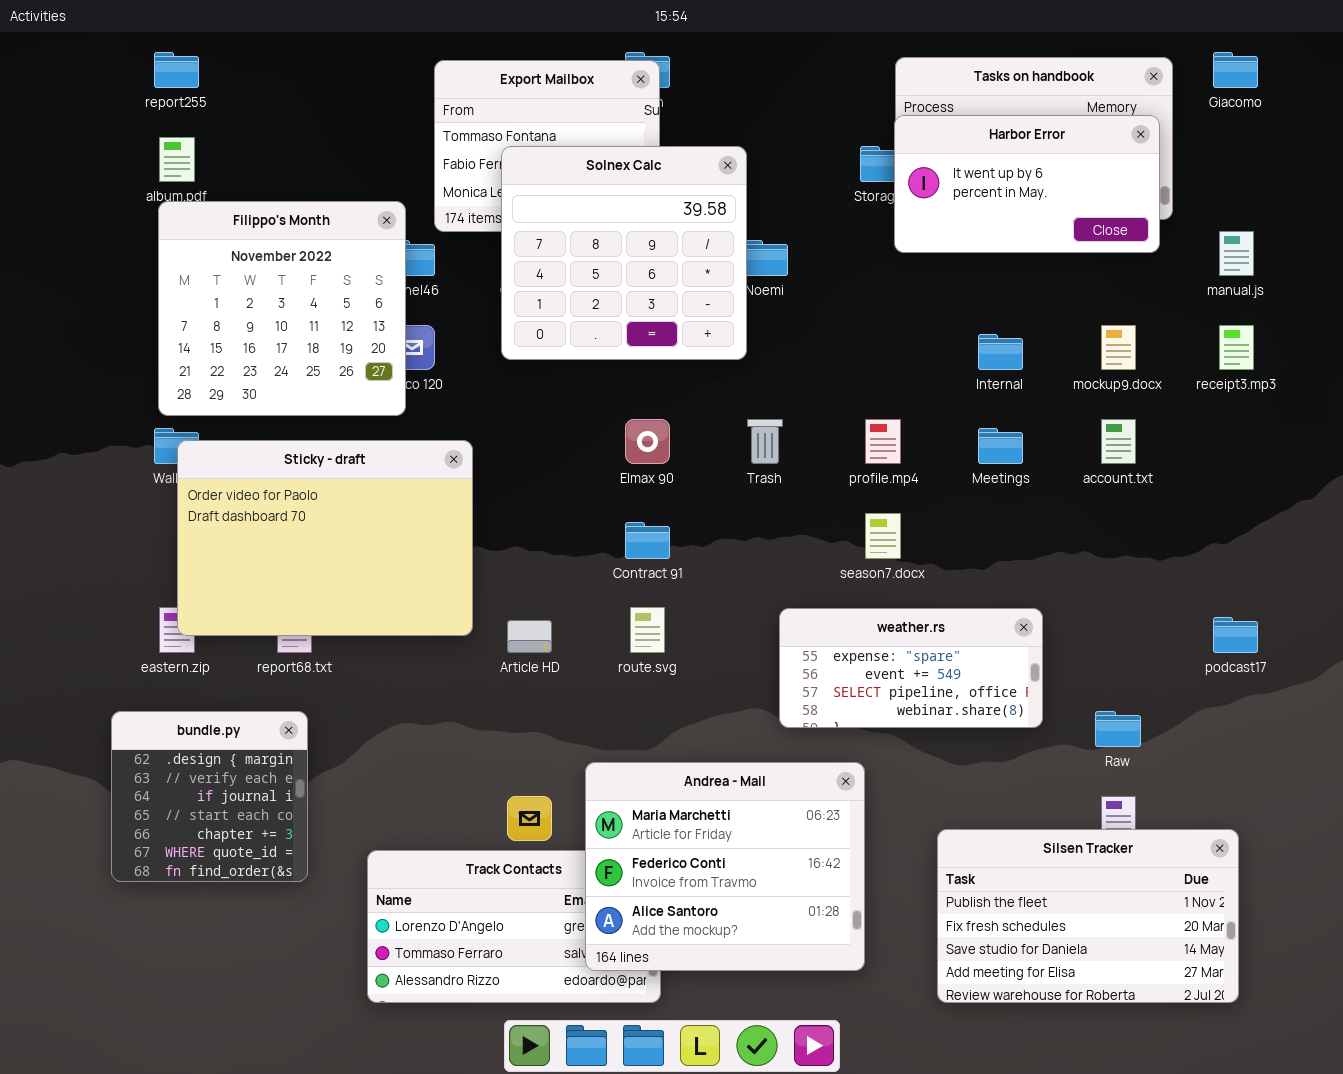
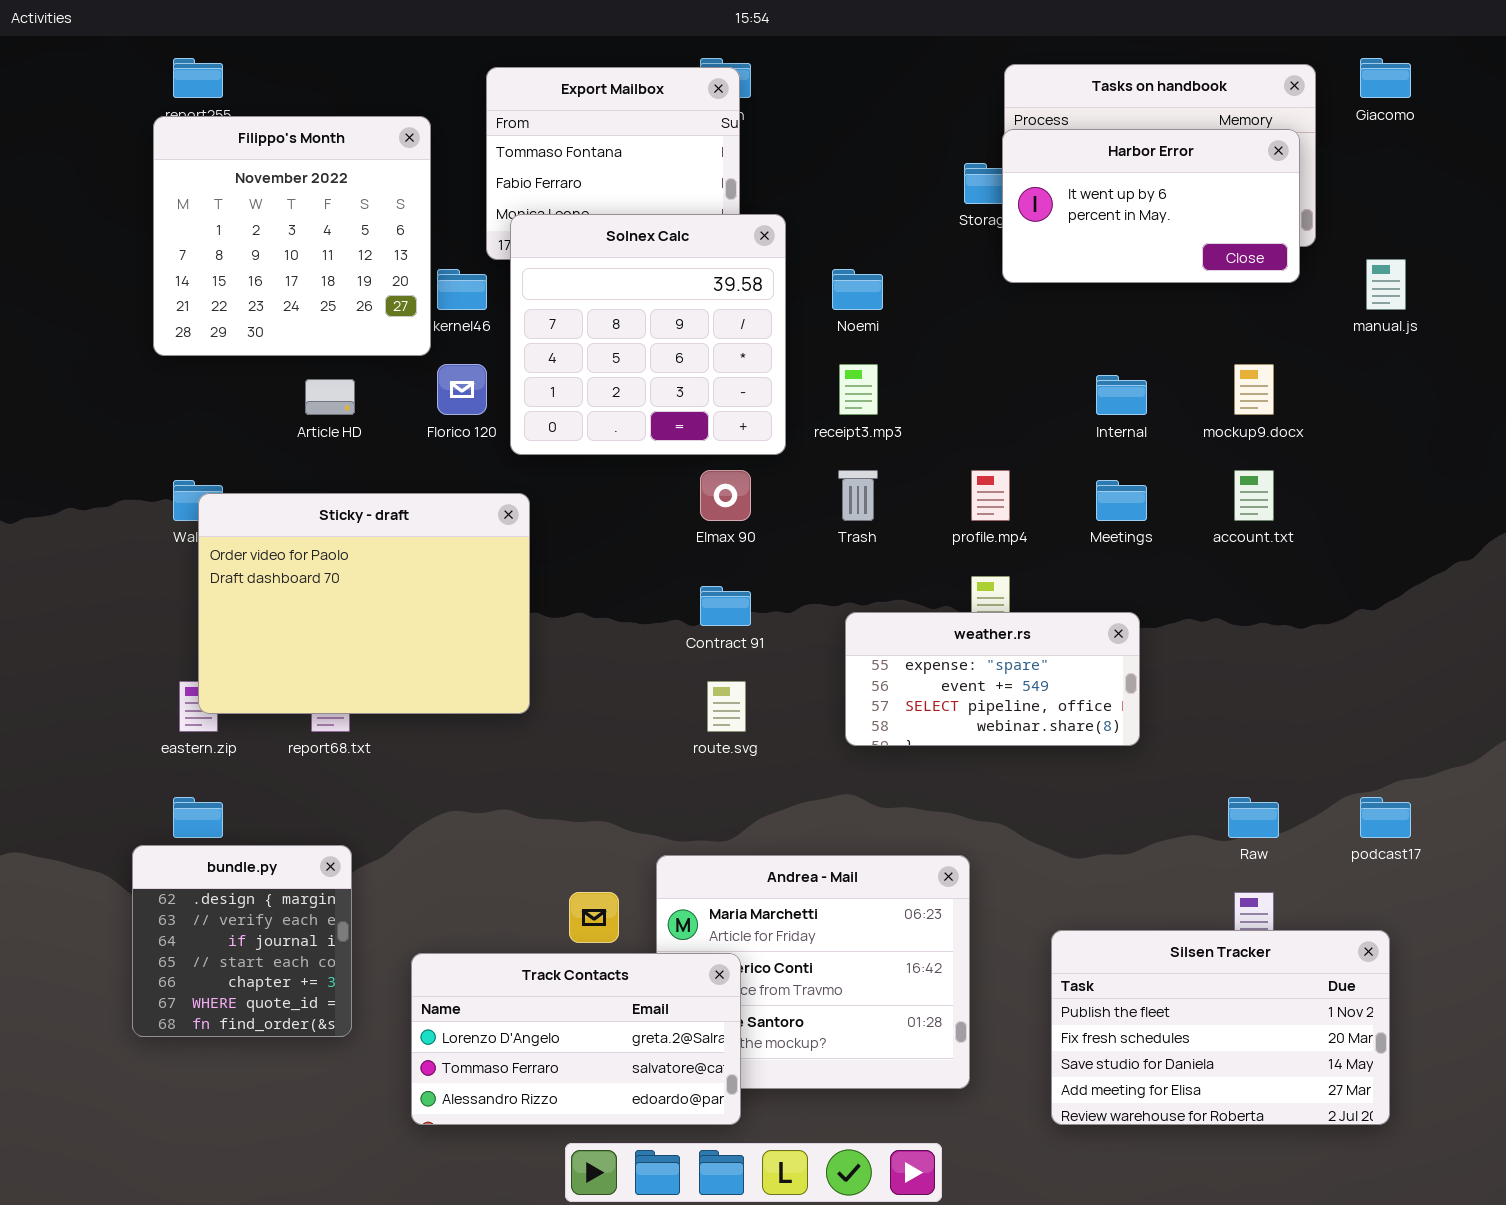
Solnex Calc: [501,146,747,360] -> [510,214,786,455], moved
Filippo's Month: [158,201,406,416] -> [153,116,431,356], moved
receipt3.mp3: [1219,325,1254,370] -> [839,364,878,415], moved
weather.rs: [779,608,1043,728] -> [845,612,1140,746], moved
podcast17: [1213,617,1258,653] -> [1360,797,1411,838], moved
Article HD: [507,620,552,653] -> [305,379,355,415], moved
bundle.py: [111,711,308,882] -> [132,845,352,1037], moved
Track Contacts: [367,850,661,1003] -> [411,953,741,1125], raised

